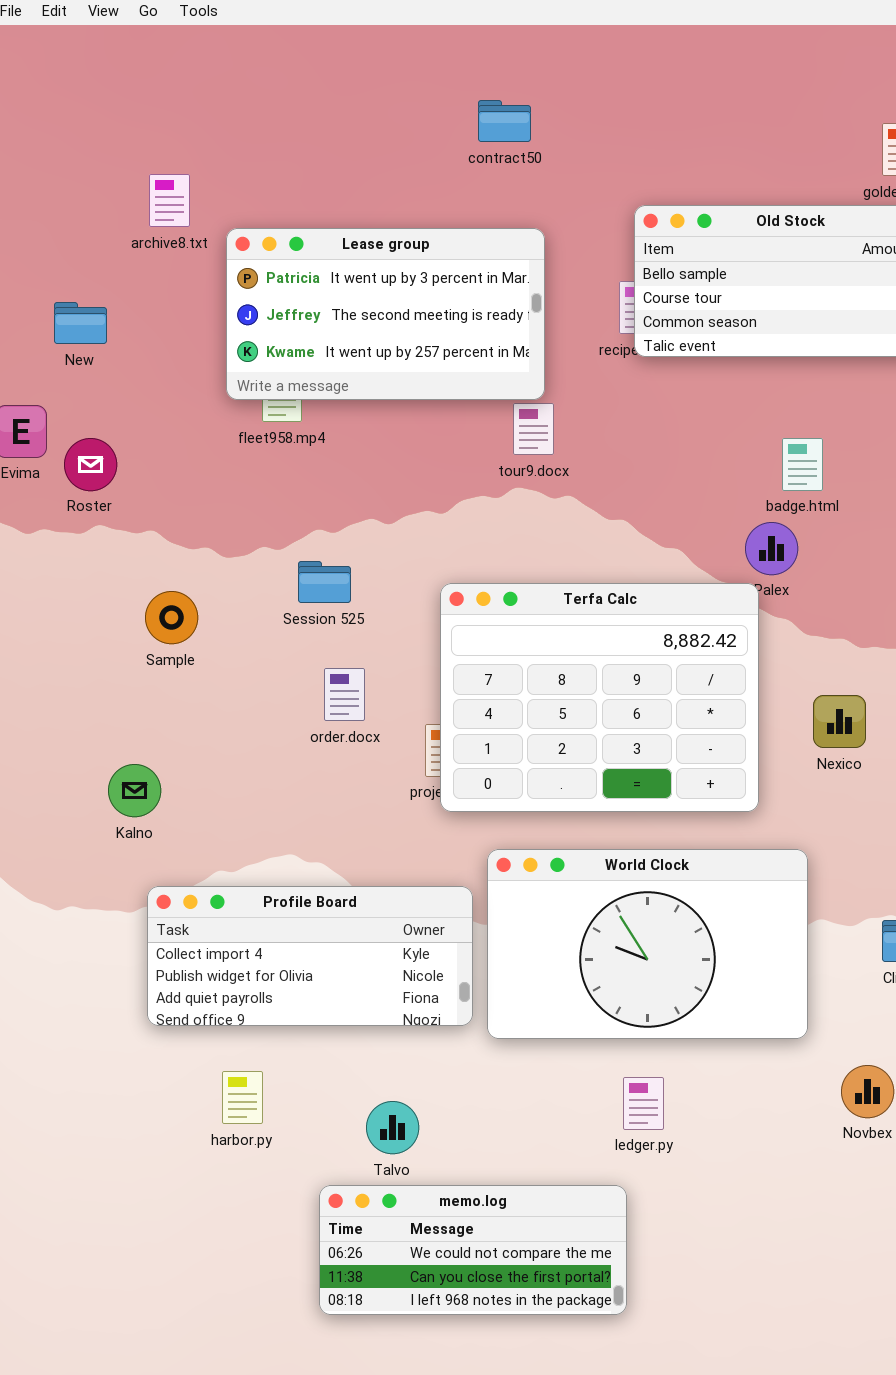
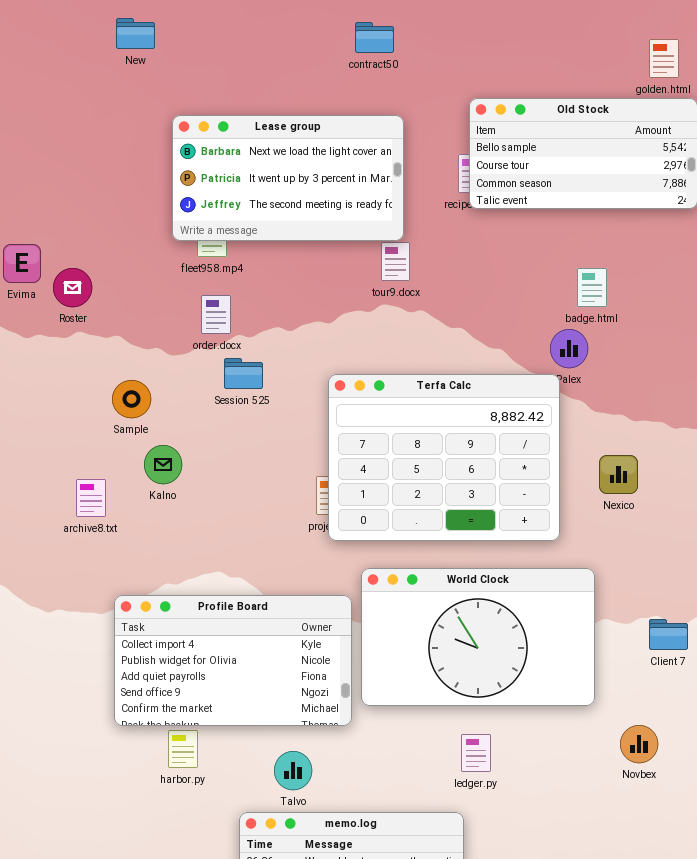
archive8.txt: [149,174,190,227] -> [76,479,106,517], moved
Lease group: [226,228,545,400] -> [172,115,404,241], scrolled up 1 row
New: [54,302,107,344] -> [116,18,155,49], moved
order.docx: [324,668,365,721] -> [201,295,231,334], moved
Kalno: [108,764,161,817] -> [144,445,182,484], moved
Profile Board: [147,886,473,1026] -> [114,595,352,726], resized

